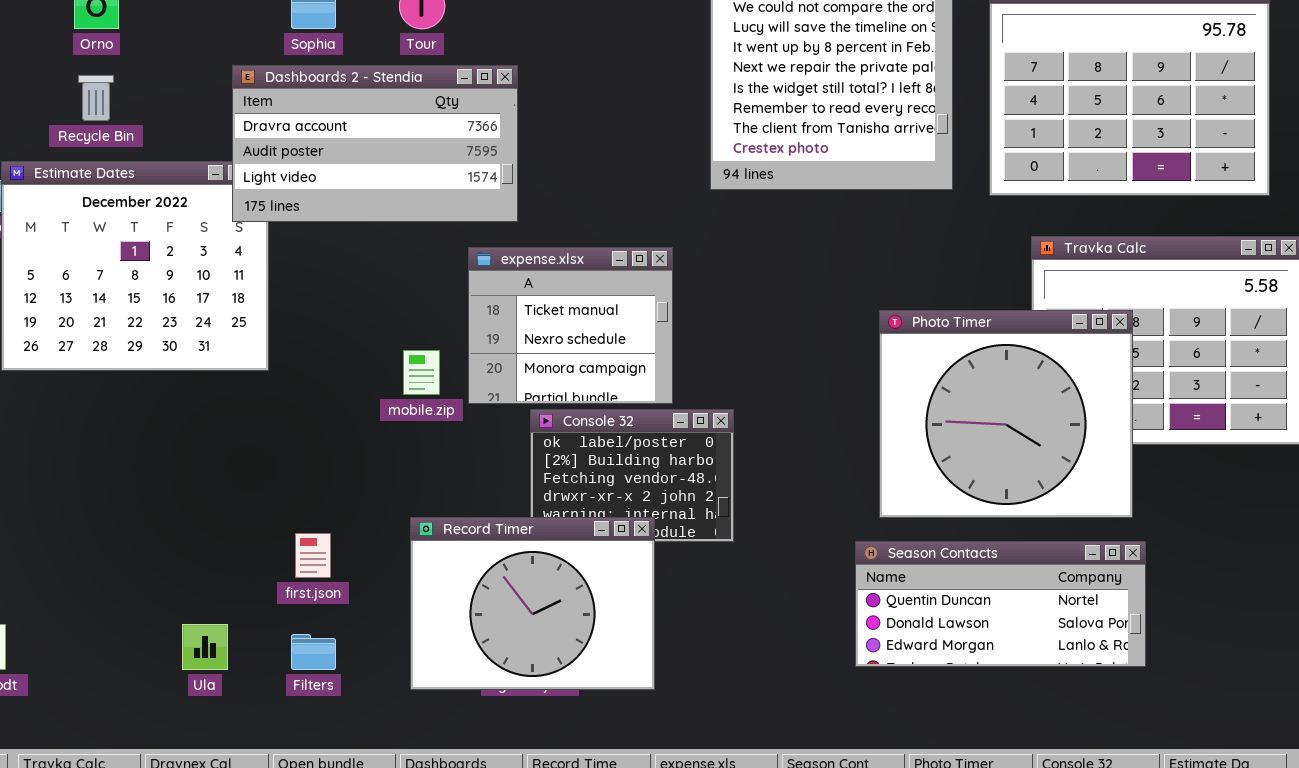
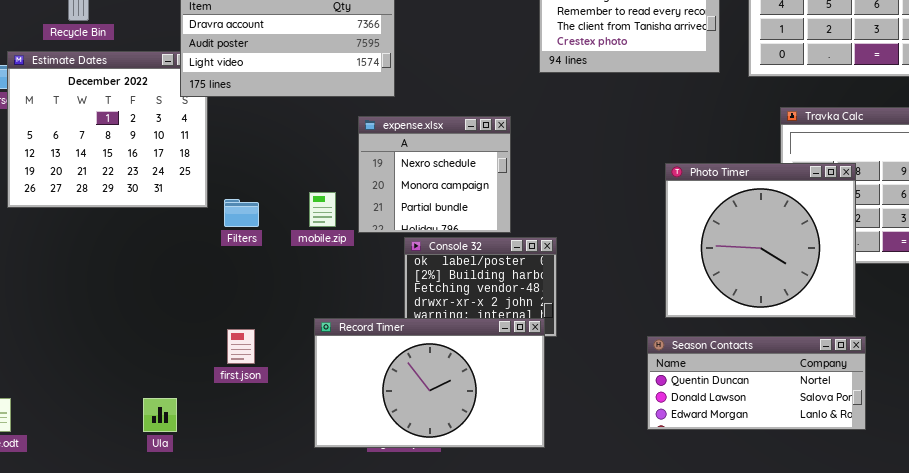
expense.xlsx: [468,247,673,404] -> [358,116,511,233], scrolled down 1 row
Record Timer: [410,517,655,690] -> [314,318,545,448], resized
Filters: [291,634,336,670] -> [224,199,259,227], moved

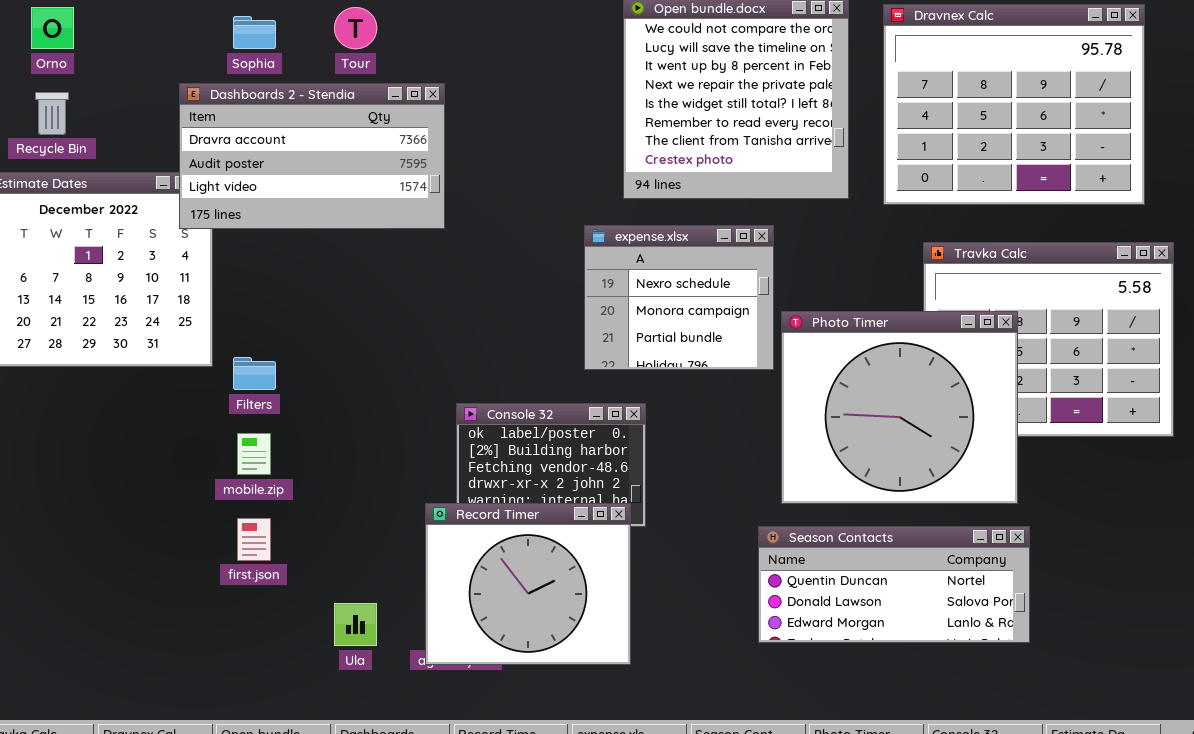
expense.xlsx: [358,116,511,233] -> [584,225,774,370], moved
mobile.zip: [309,192,336,227] -> [237,433,271,475], moved
Record Timer: [314,318,545,448] -> [425,503,631,665], resized
Ula: [143,398,177,432] -> [334,603,377,646], moved

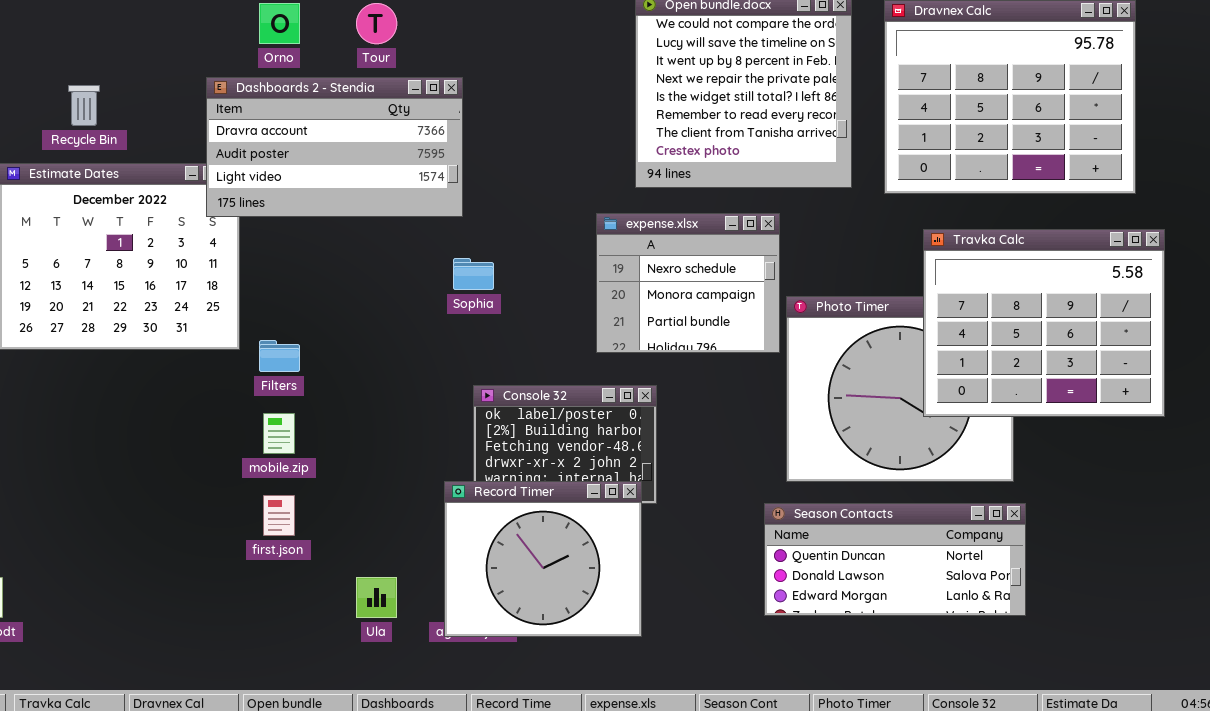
Orno: [31,7,74,49] -> [259,3,300,44], moved
Sophia: [233,16,276,49] -> [453,258,494,290], moved
Travka Calc: [923,242,1174,437] -> [923,229,1165,417], raised

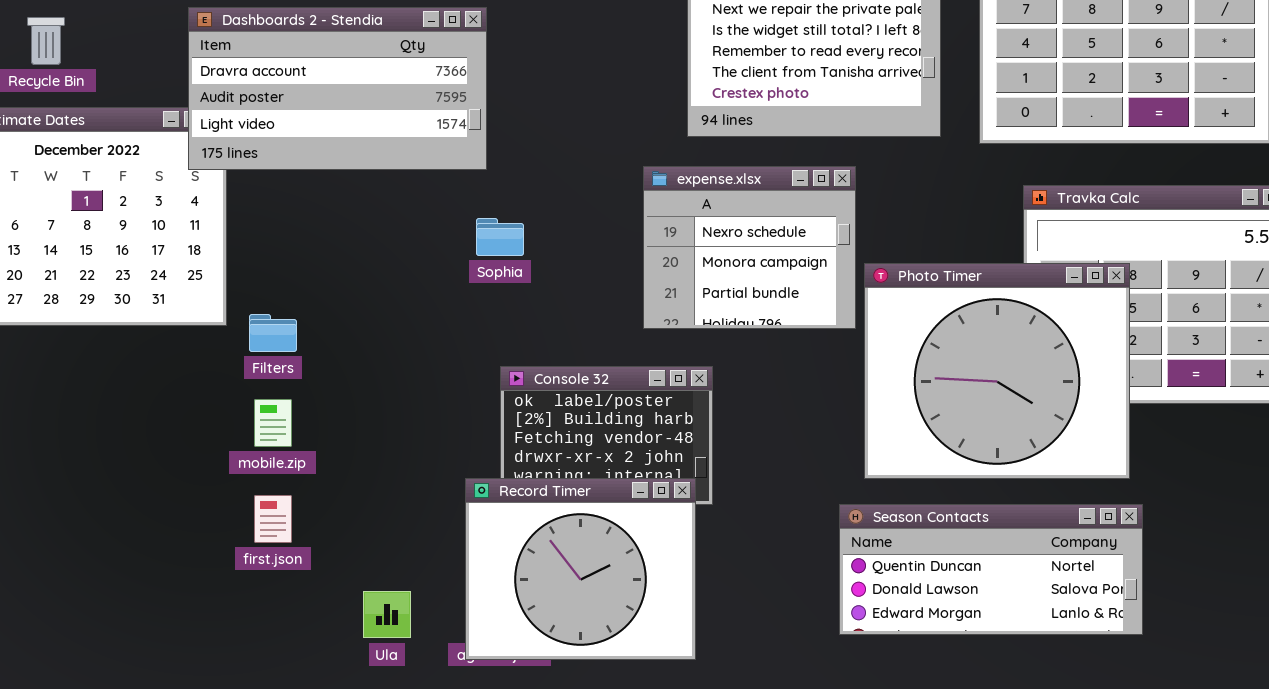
Photo Timer: [786,296,1014,482] -> [864,263,1130,479], raised

